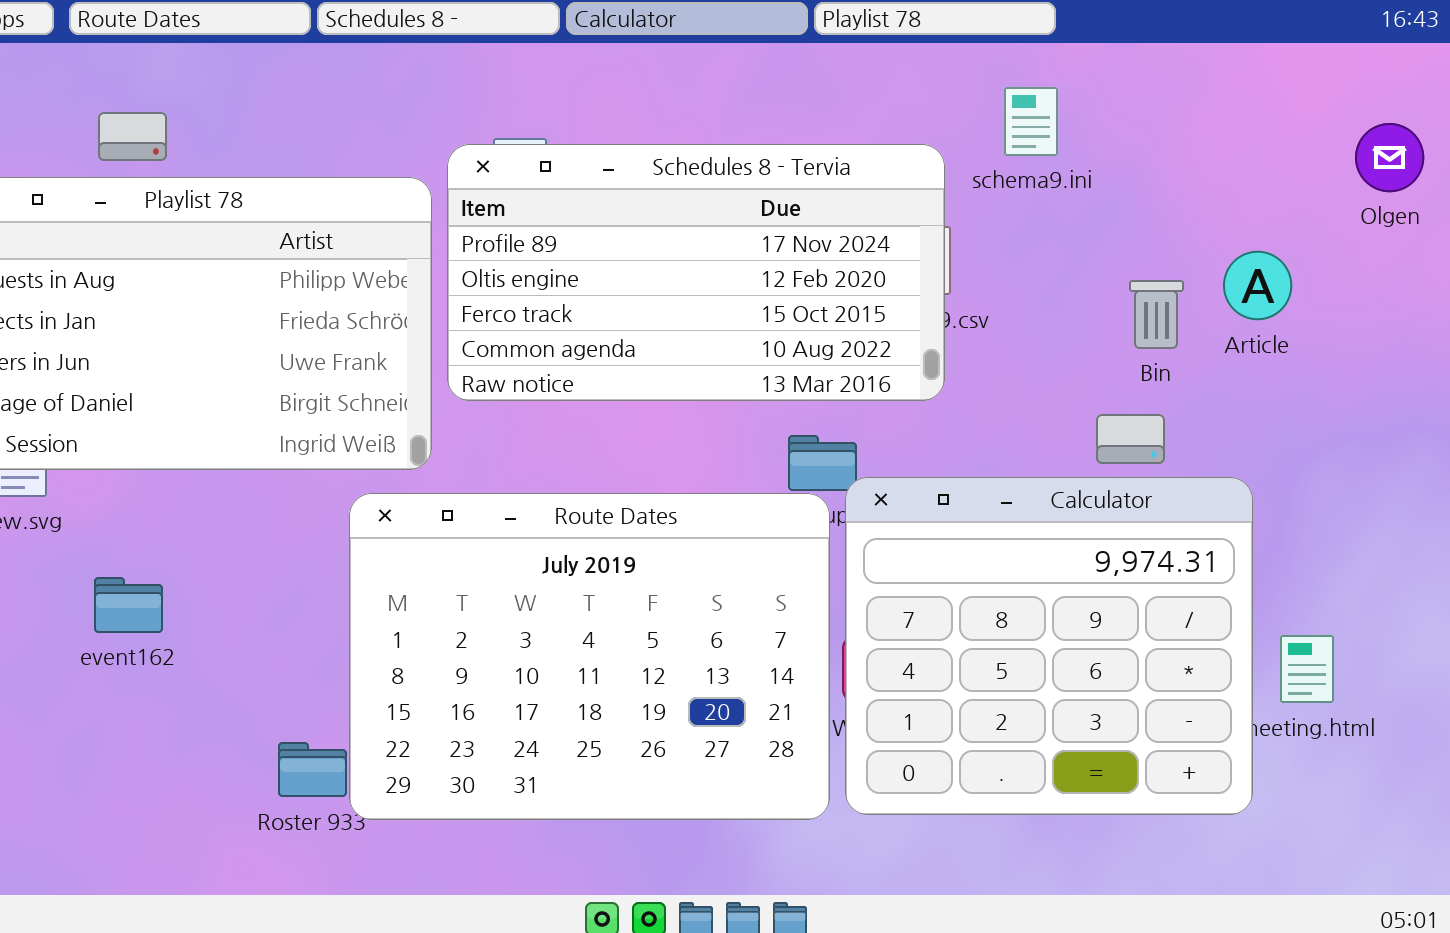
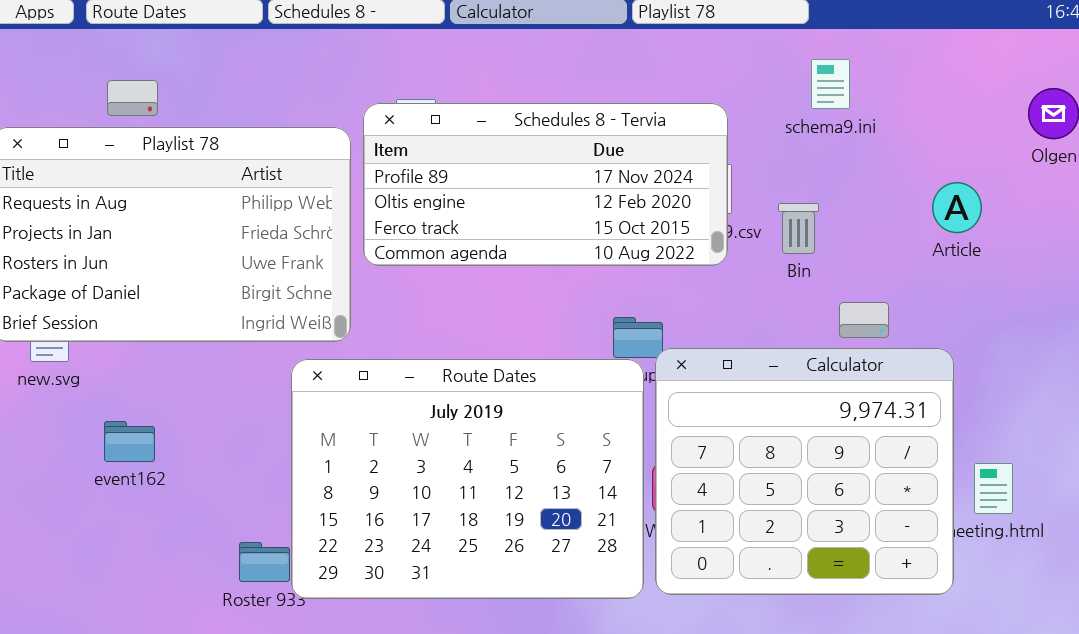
schema9.ini: [1004,87,1058,156] -> [811,59,850,109], moved
Schedules 8 - Tervia: [447,144,945,401] -> [363,103,728,266], resized
Bin: [1129,280,1184,349] -> [778,203,819,254], moved

